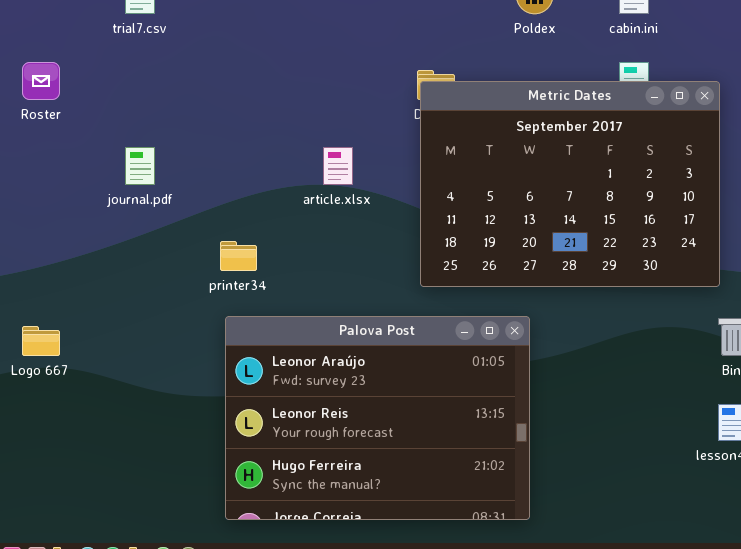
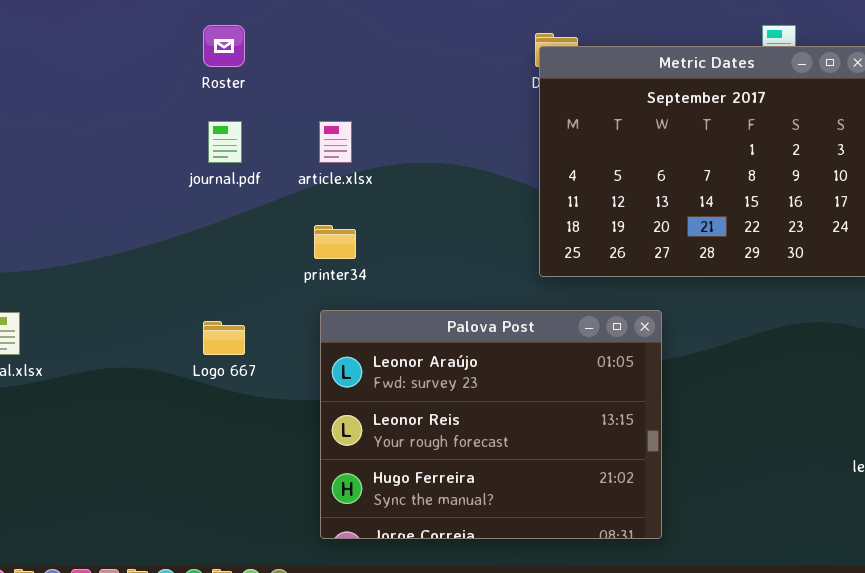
Roster: [22,62,60,100] -> [203,25,245,67], moved
article.xlsx: [323,147,353,185] -> [319,121,352,163], moved
Logo 667: [22,326,60,356] -> [203,321,245,355], moved

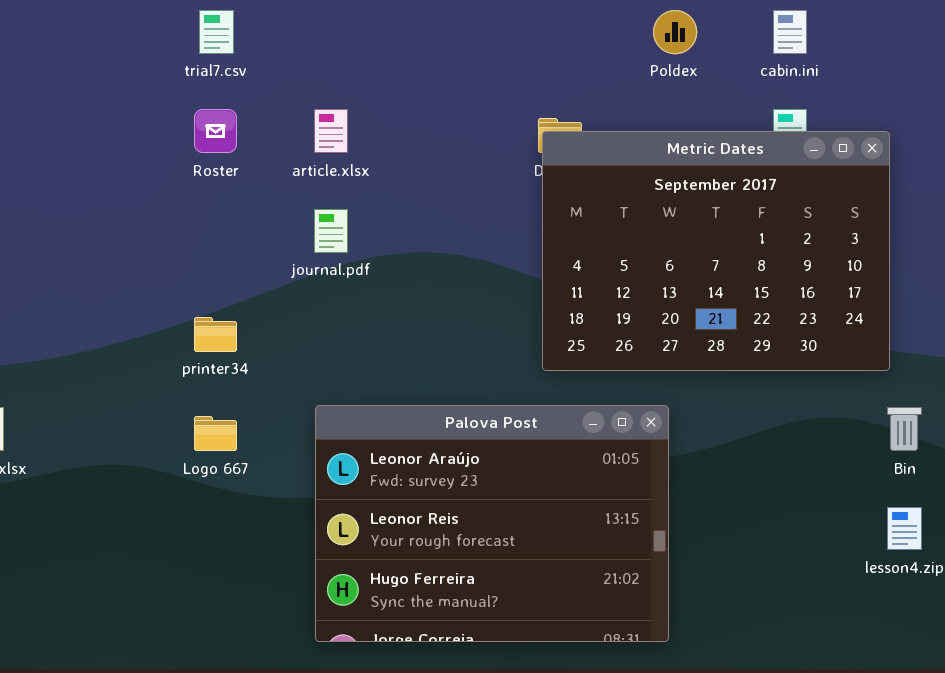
journal.pdf: [208,121,242,163] -> [314,209,348,253], moved
article.xlsx: [319,121,352,163] -> [314,109,348,153], moved
printer34: [314,225,356,259] -> [194,317,237,352], moved

